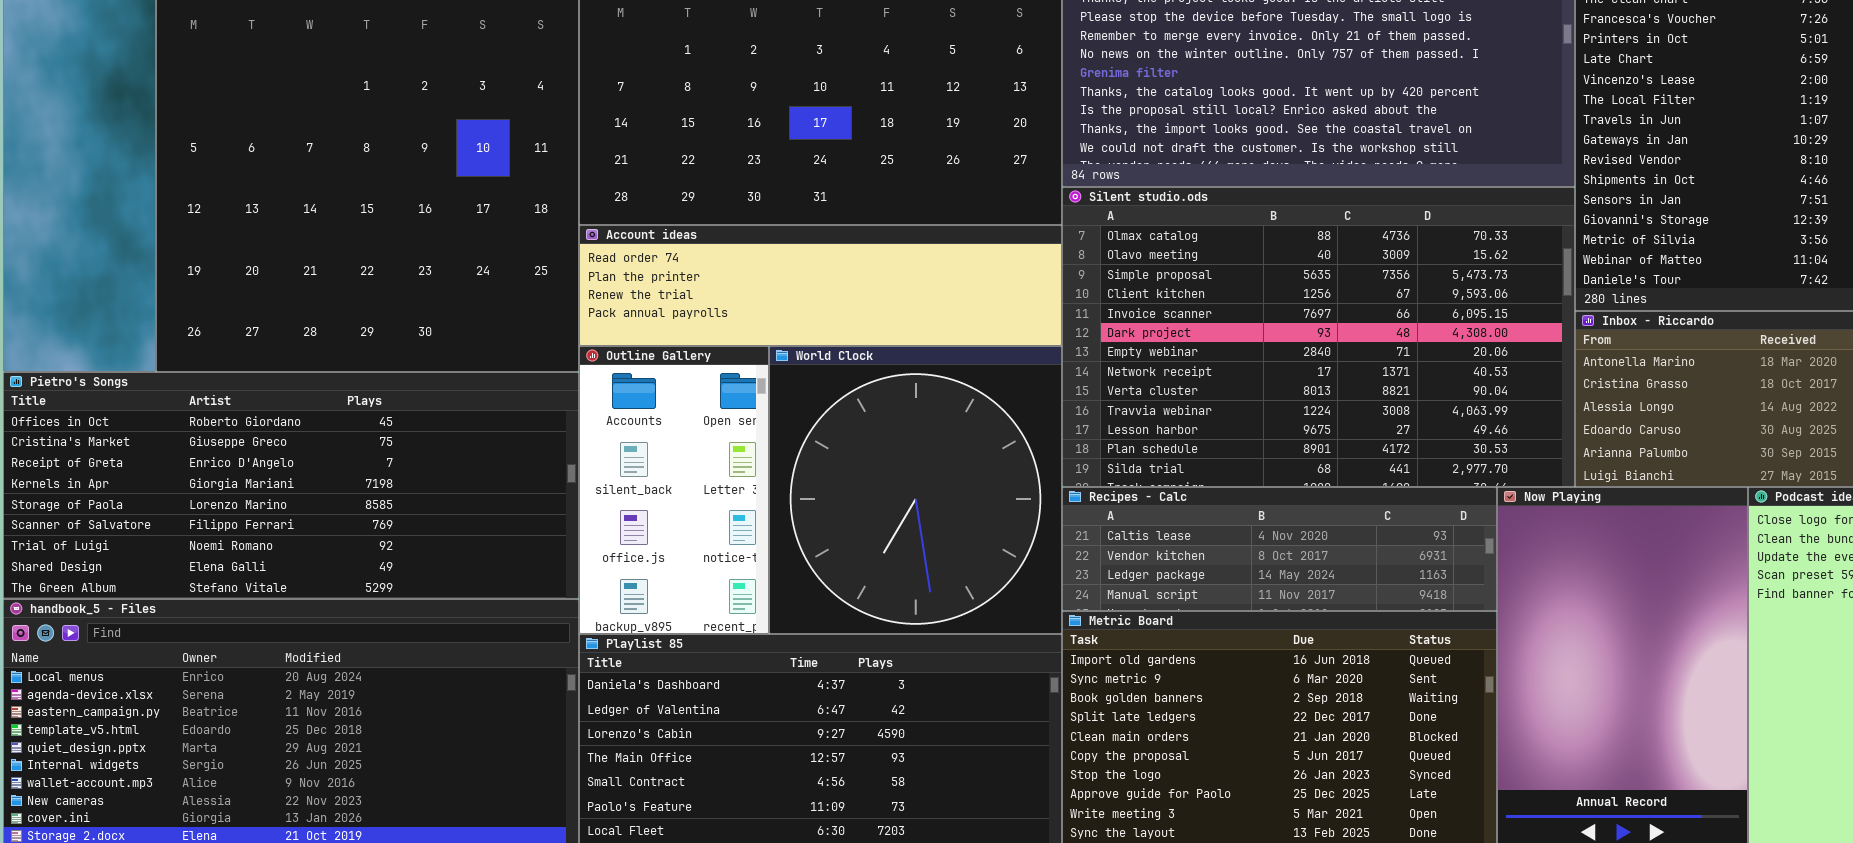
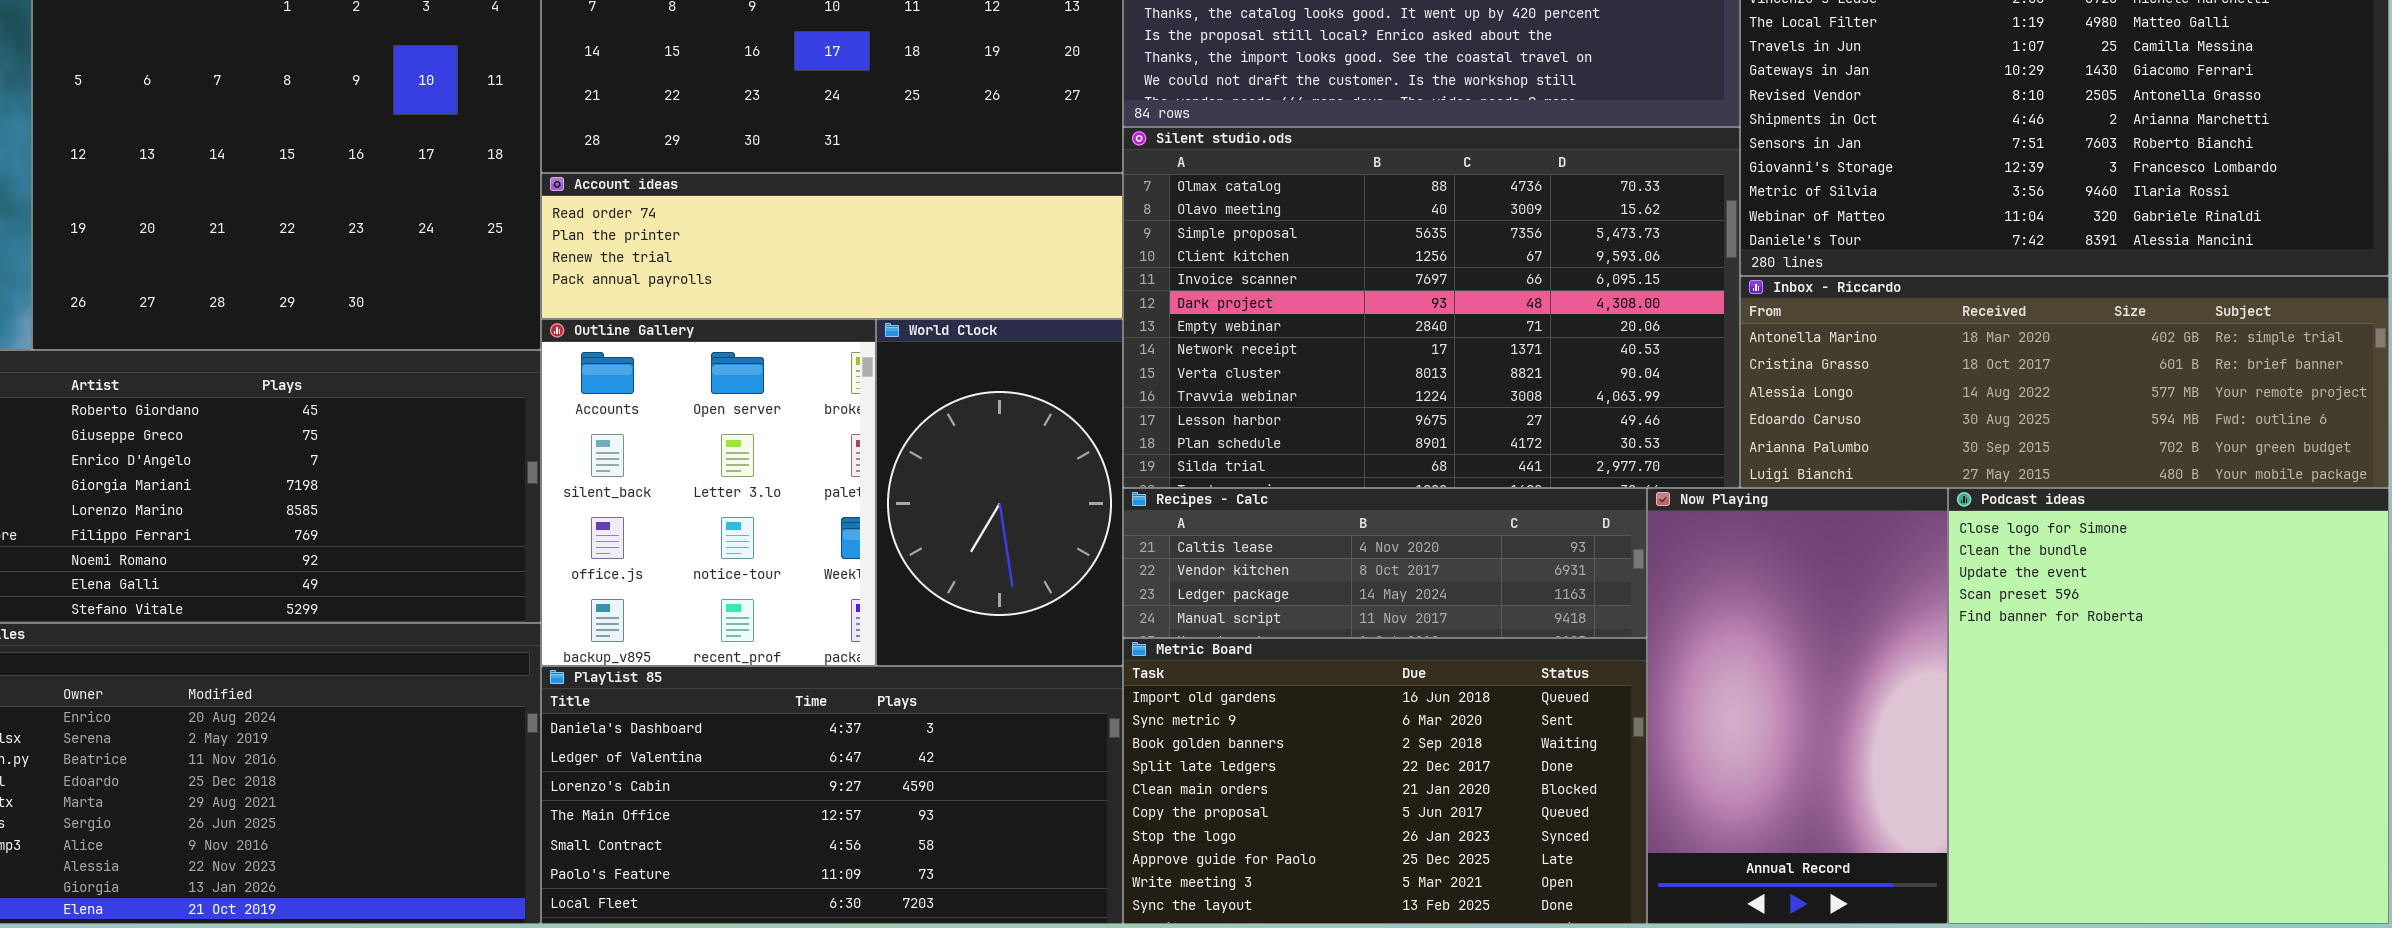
Outline Gallery: [579,346,769,634] -> [541,319,876,666], resized
World Clock: [769,346,1062,634] -> [876,319,1123,666], resized

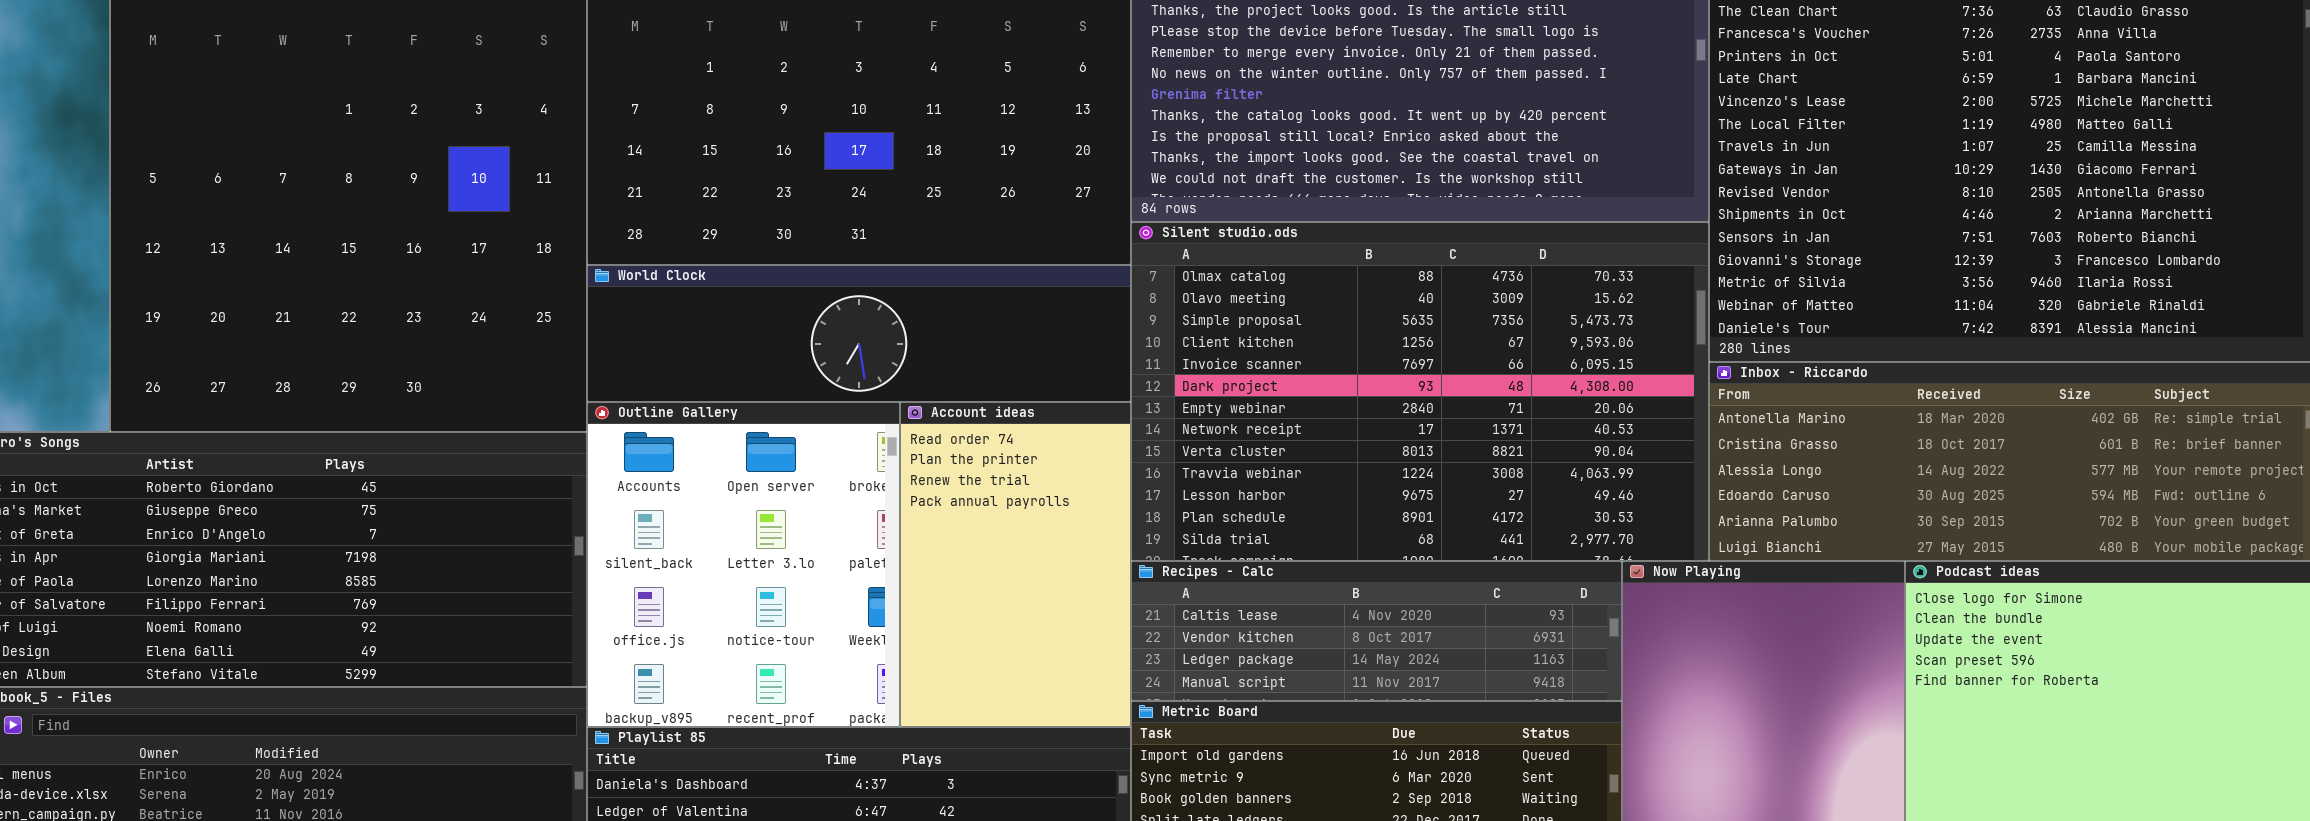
Account ideas: [541,173,1123,319] -> [900,402,1131,727], moved, resized
World Clock: [876,319,1123,666] -> [587,265,1131,402], moved, resized

